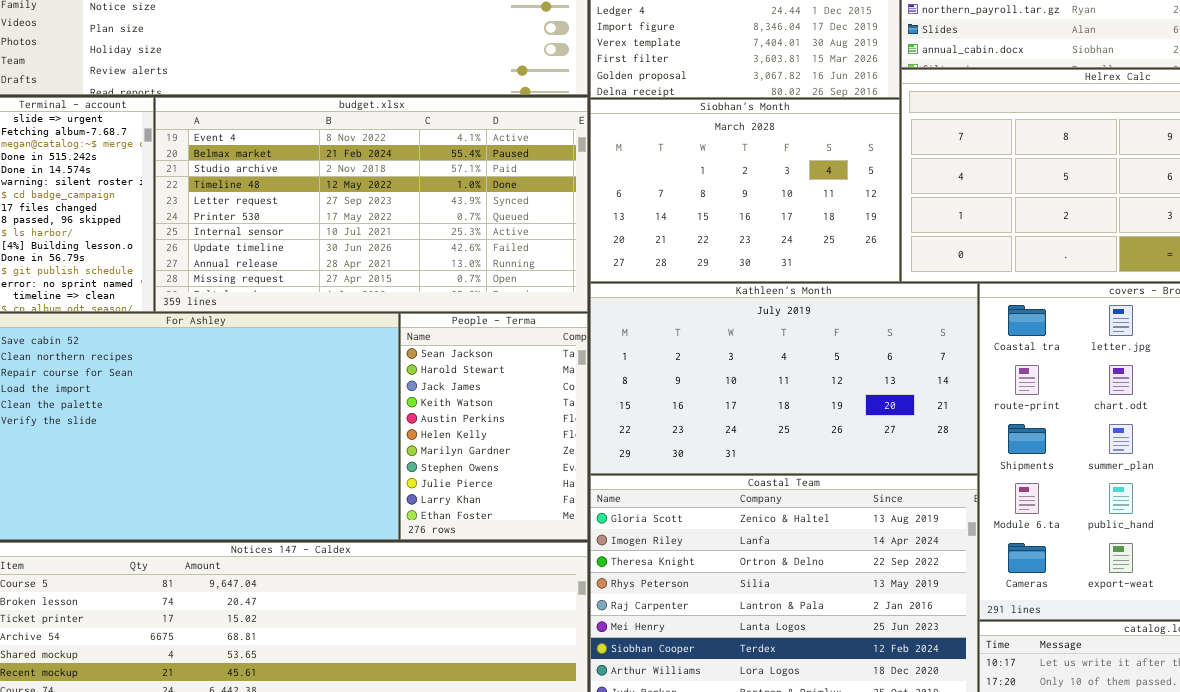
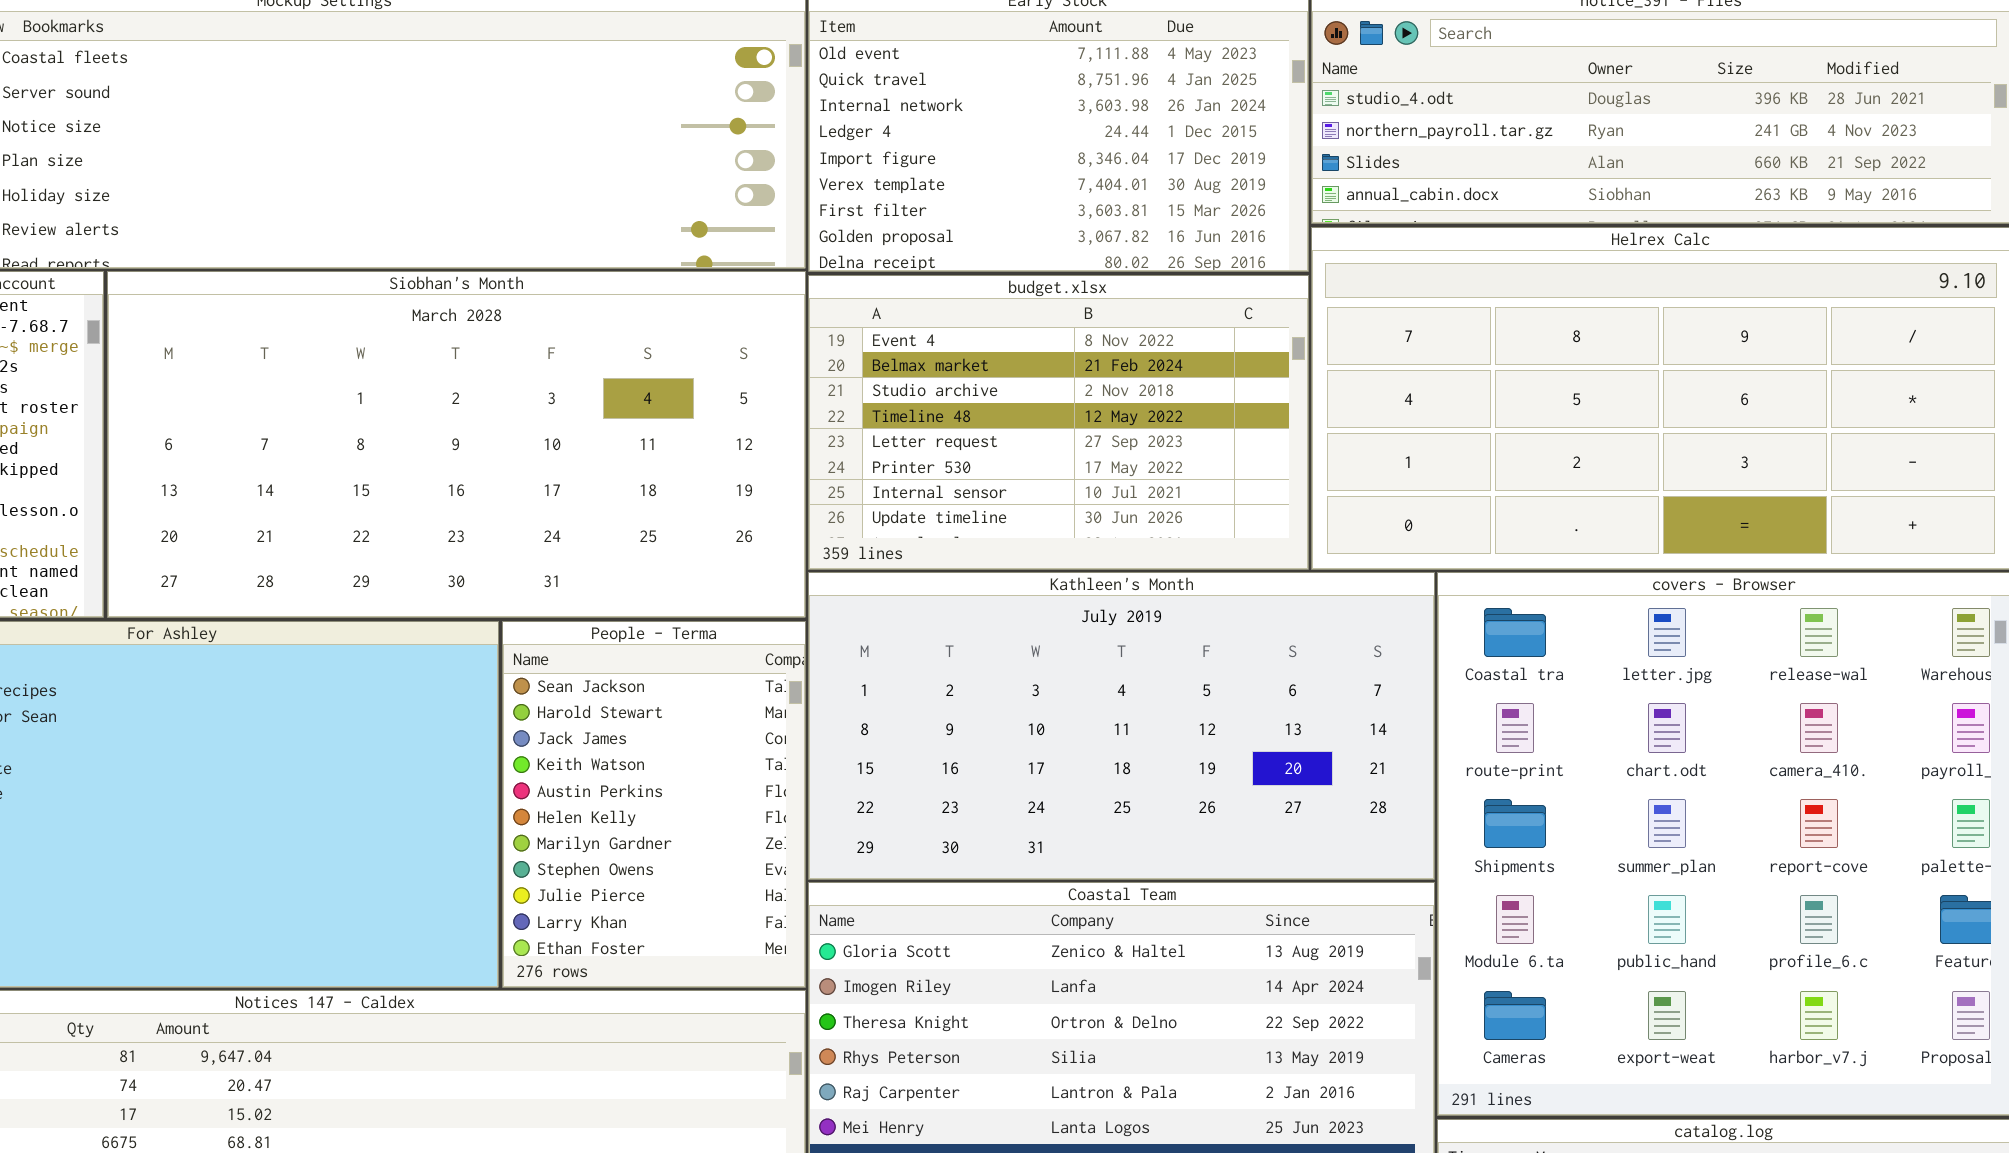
budget.xlsx: [155,97,588,312] -> [808,275,1309,570], moved, resized
Siobhan's Month: [590,99,900,282] -> [107,271,806,618], moved, resized

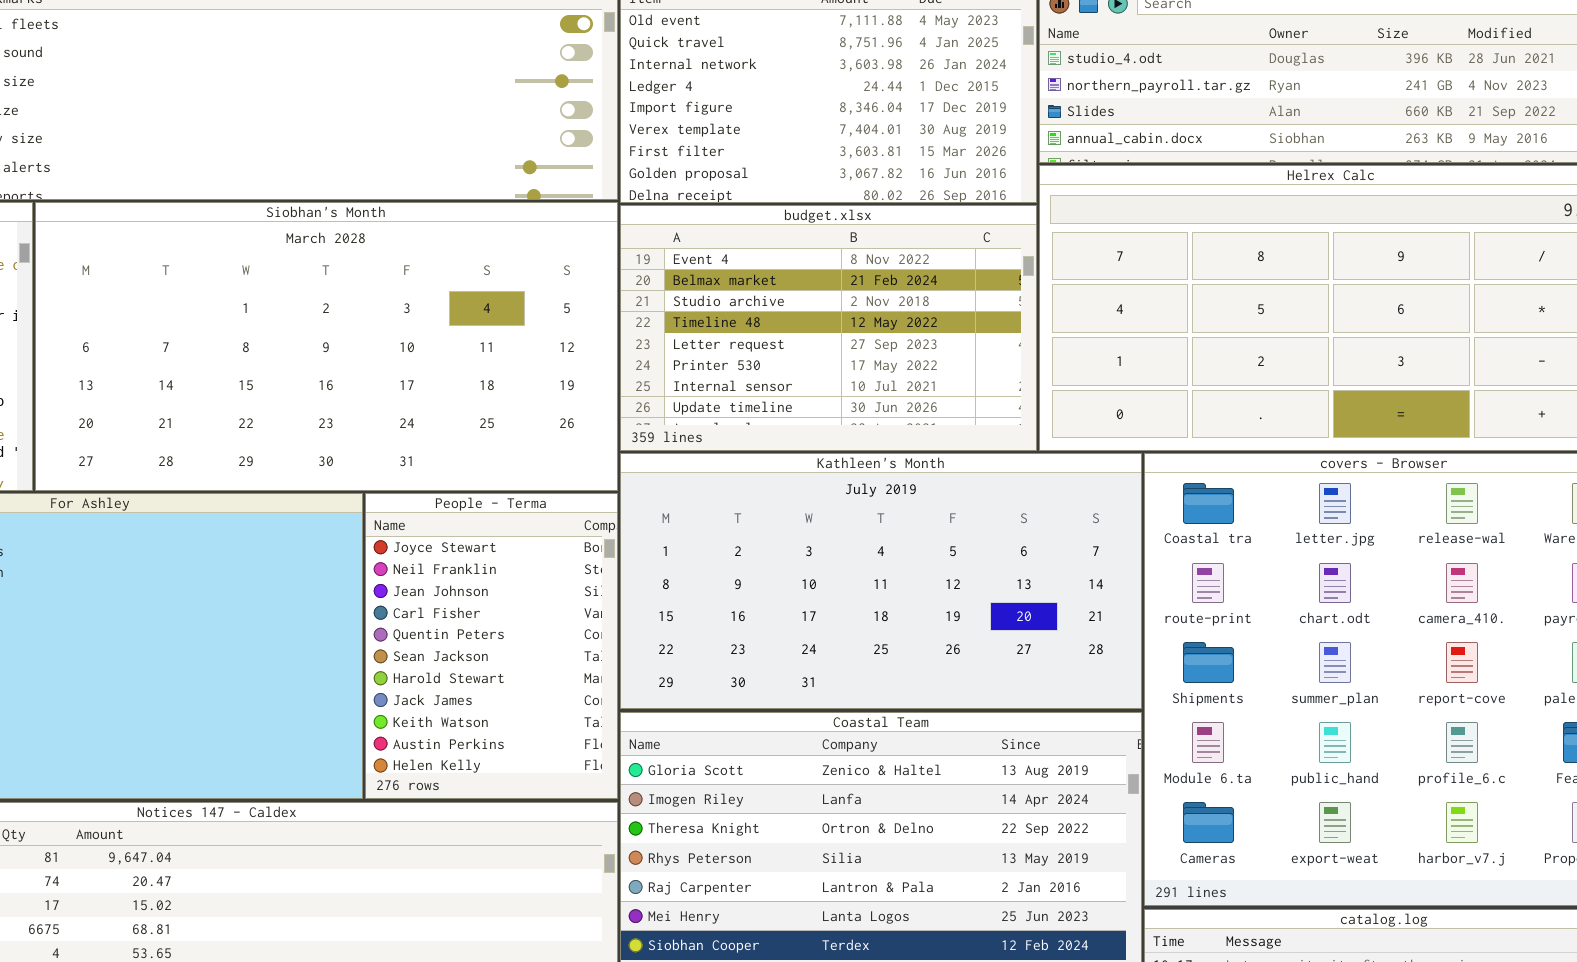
People - Terma: [502,621,806,988] -> [365,493,618,799], scrolled up 5 rows

